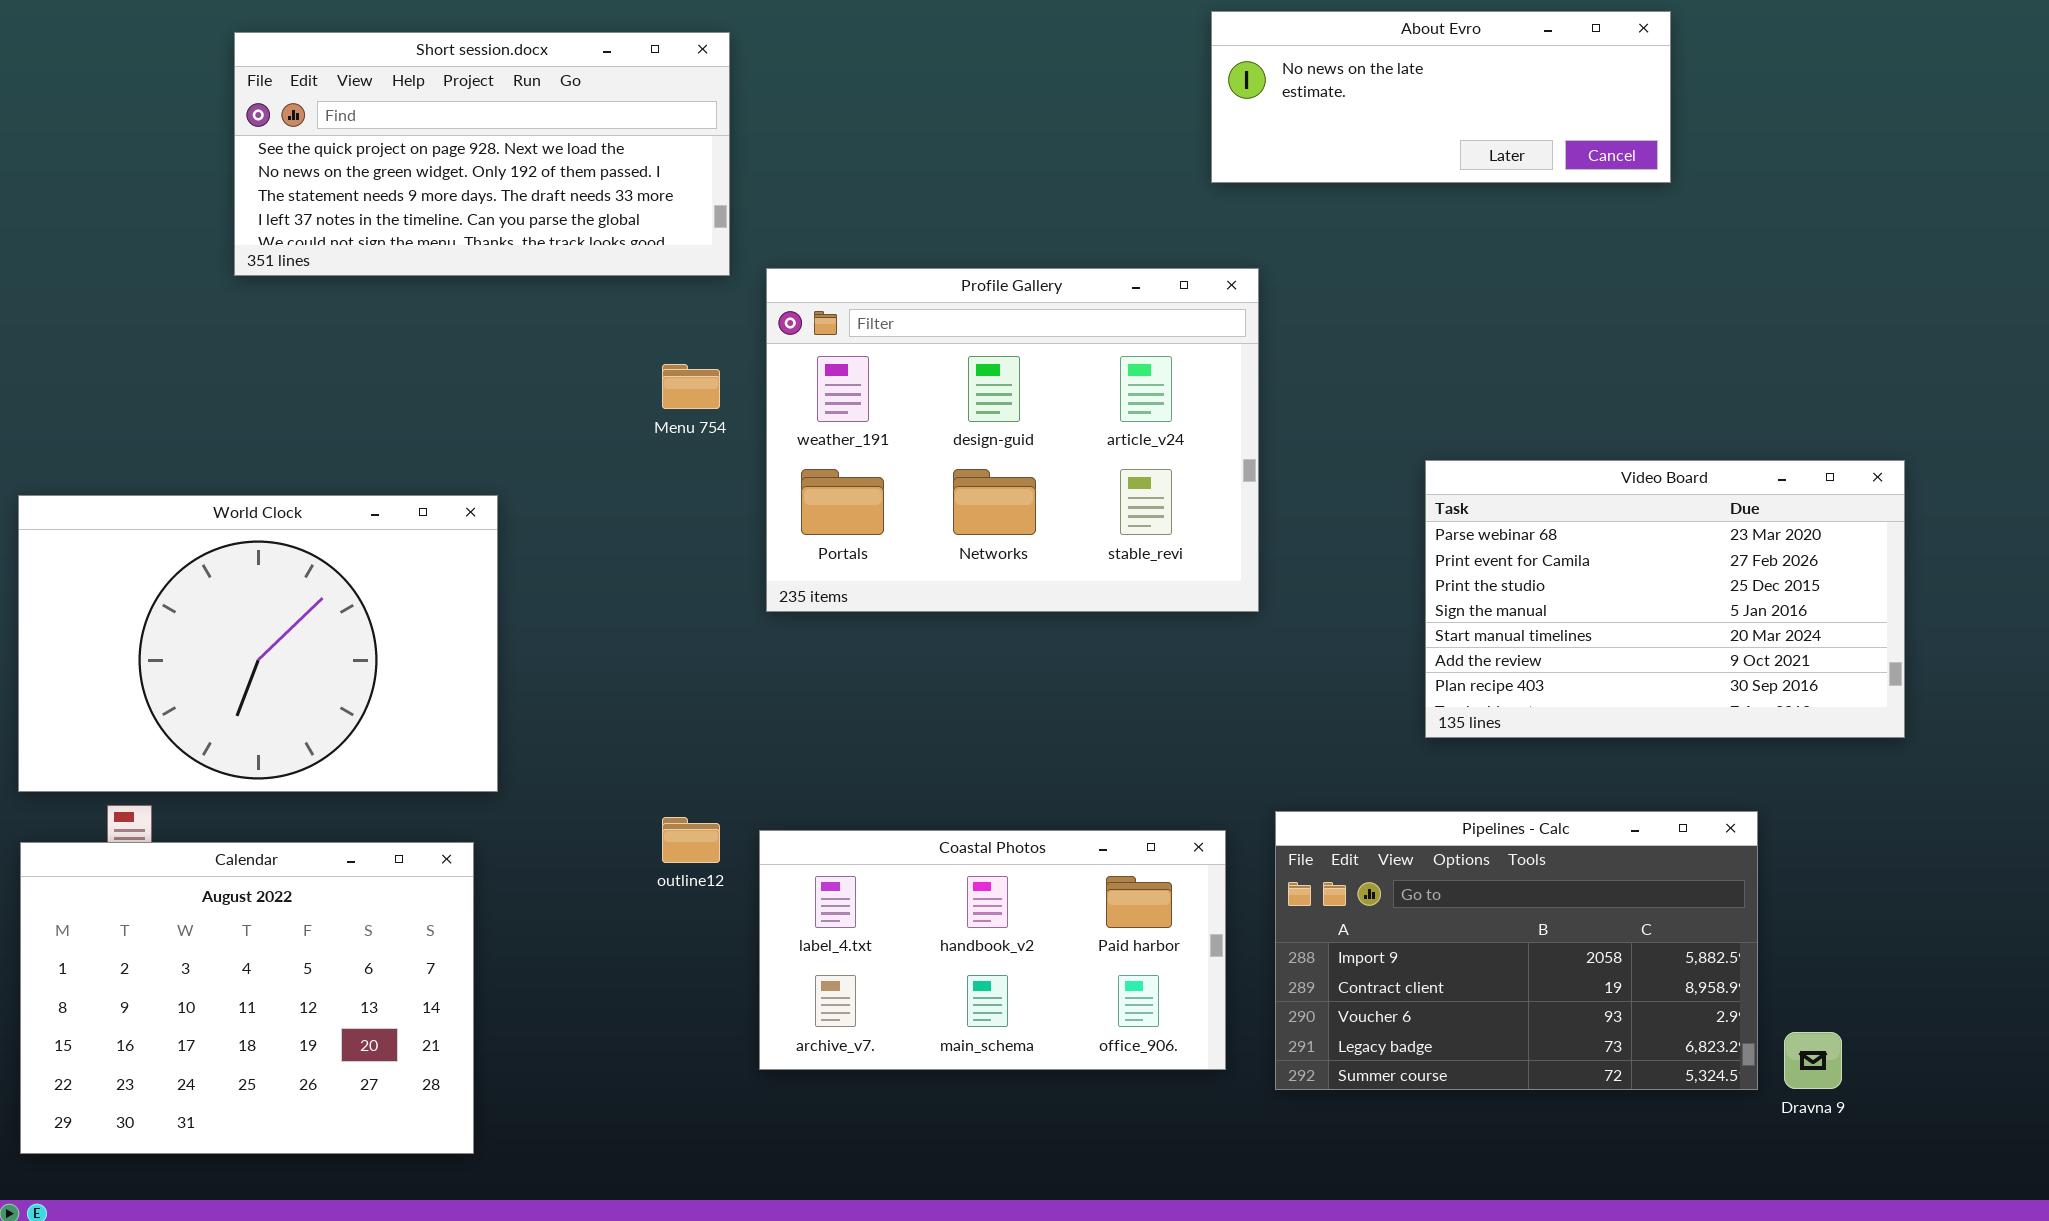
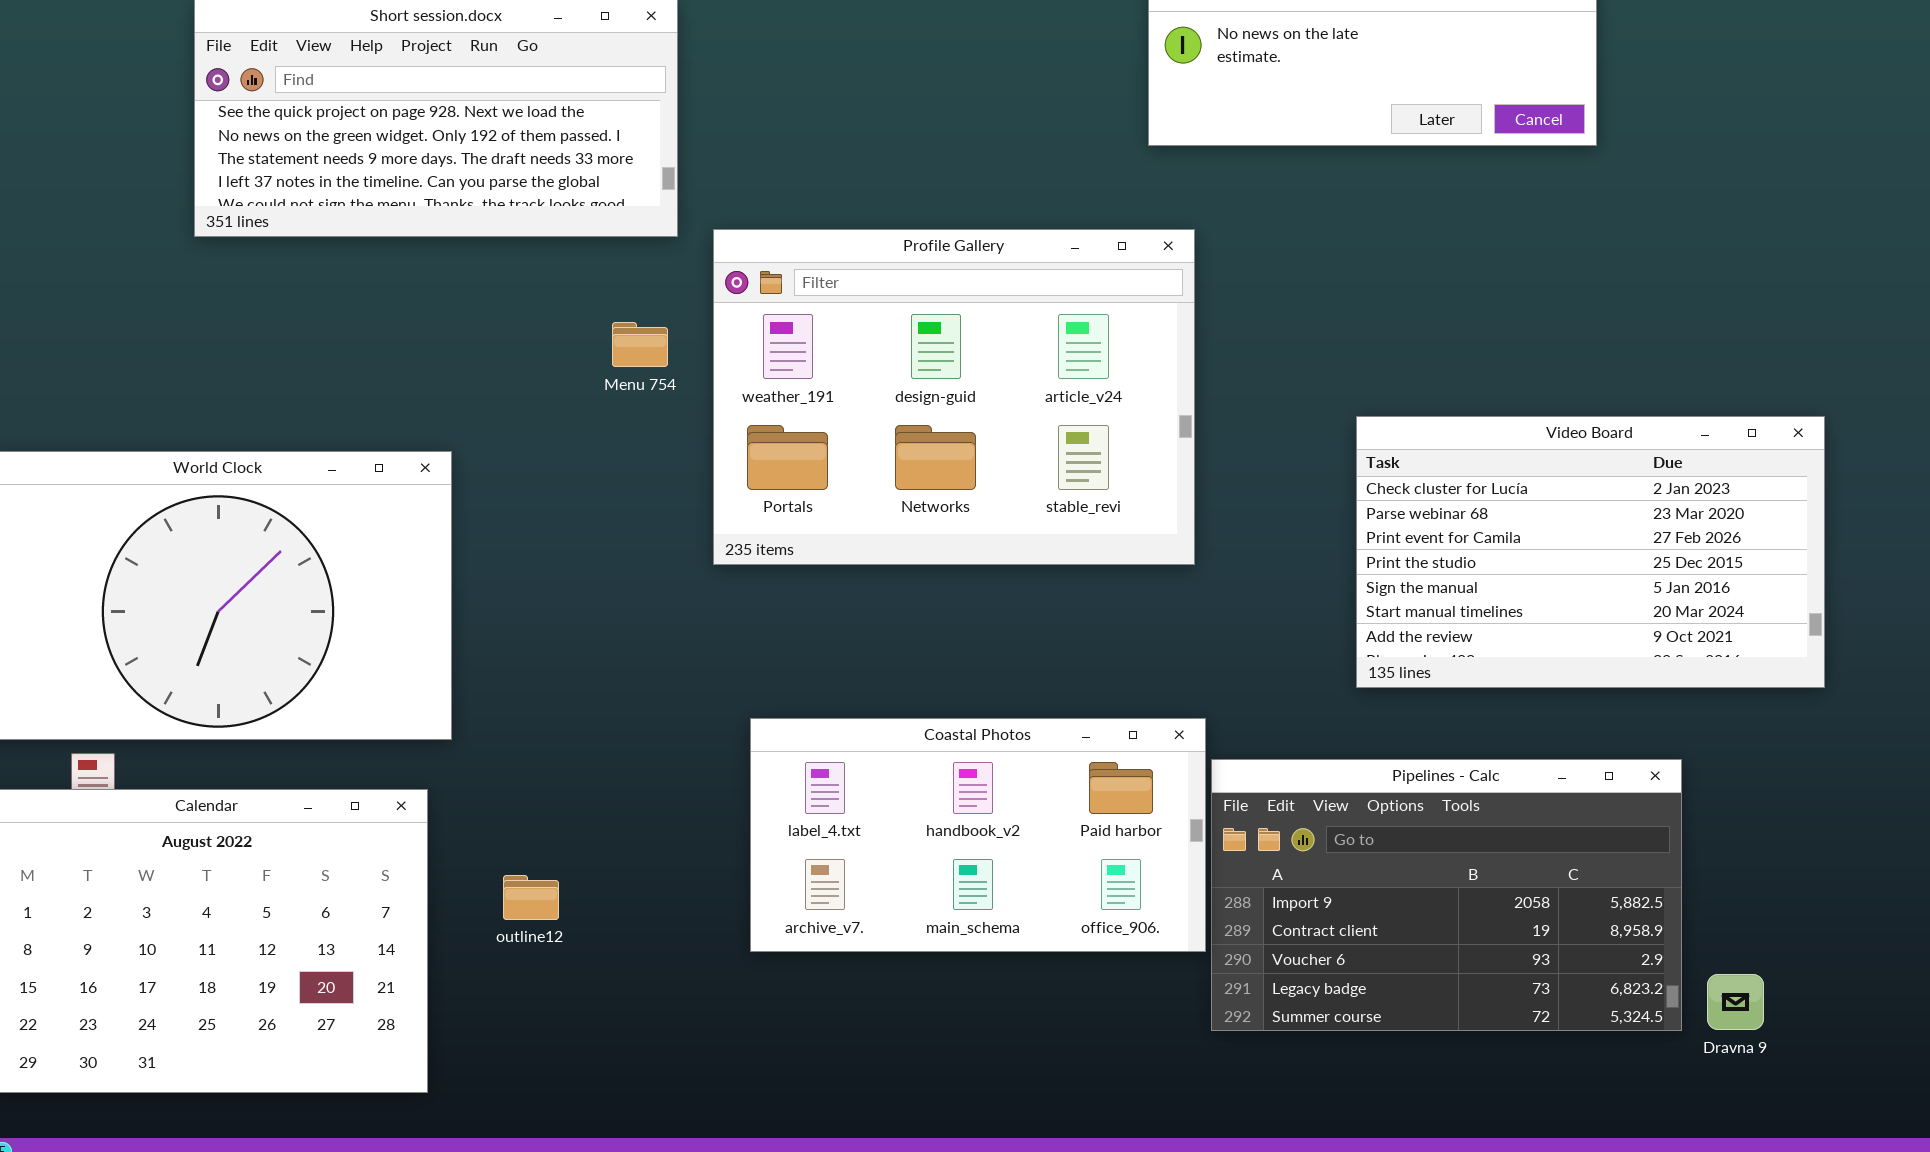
Video Board: [1425,460,1905,738] -> [1356,416,1825,688], scrolled up 1 row
outline12: [662,817,720,863] -> [503,875,559,920], moved
Coastal Photos: [759,830,1226,1070] -> [750,718,1206,952], moved

